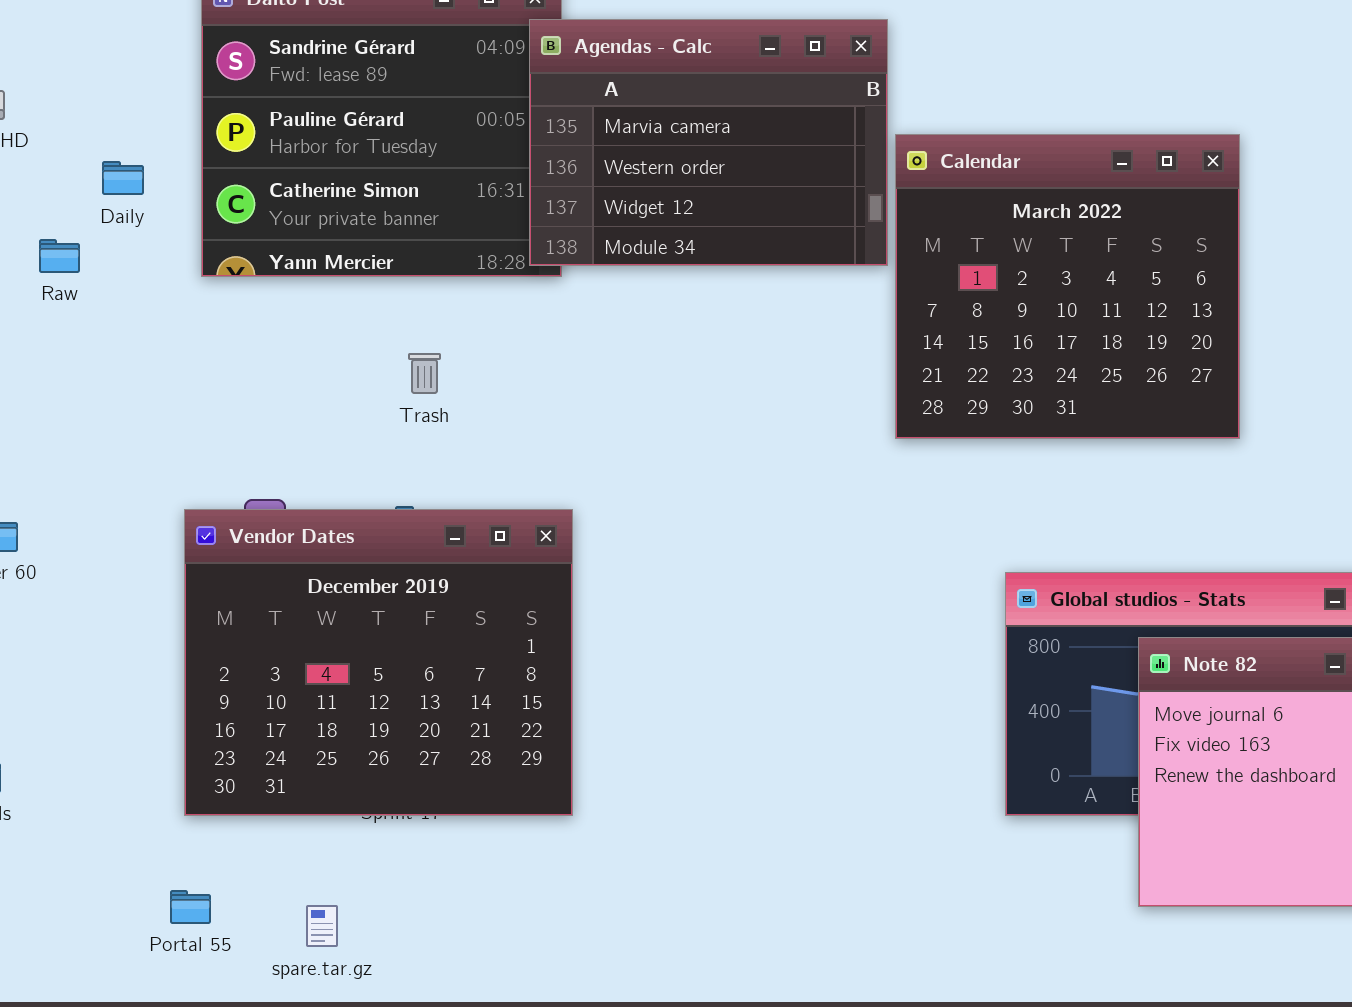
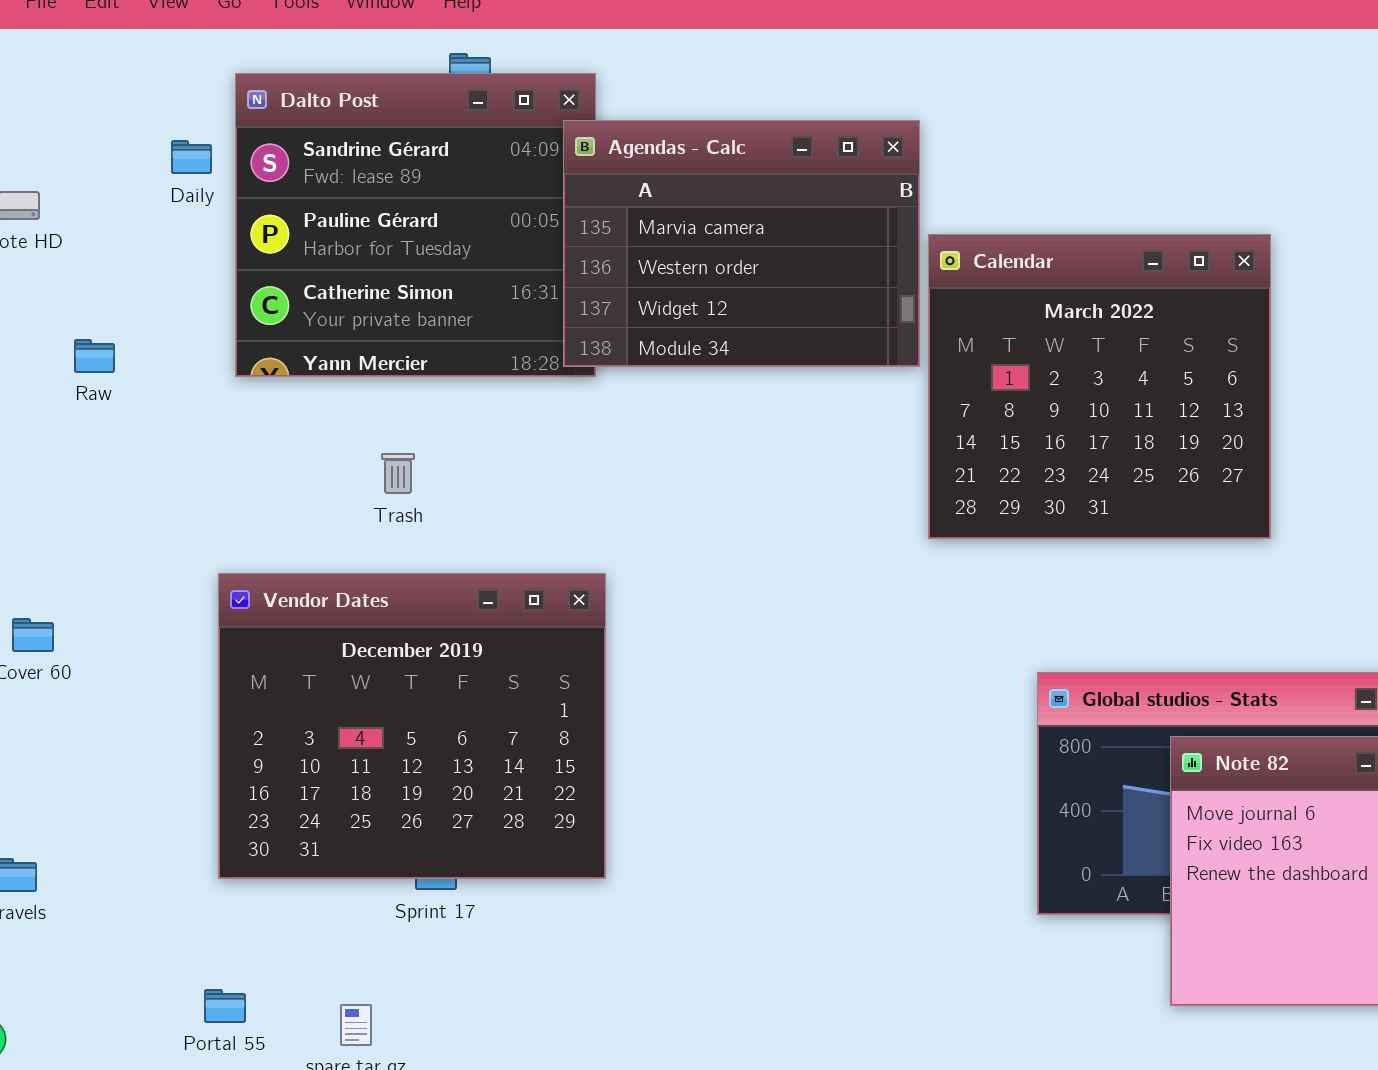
Daily: [102,161,144,195] -> [171,140,212,174], moved
Trash: [408,353,441,394] -> [381,453,415,494], moved
Vendor Dates: [184,509,573,816] -> [218,573,606,879], moved

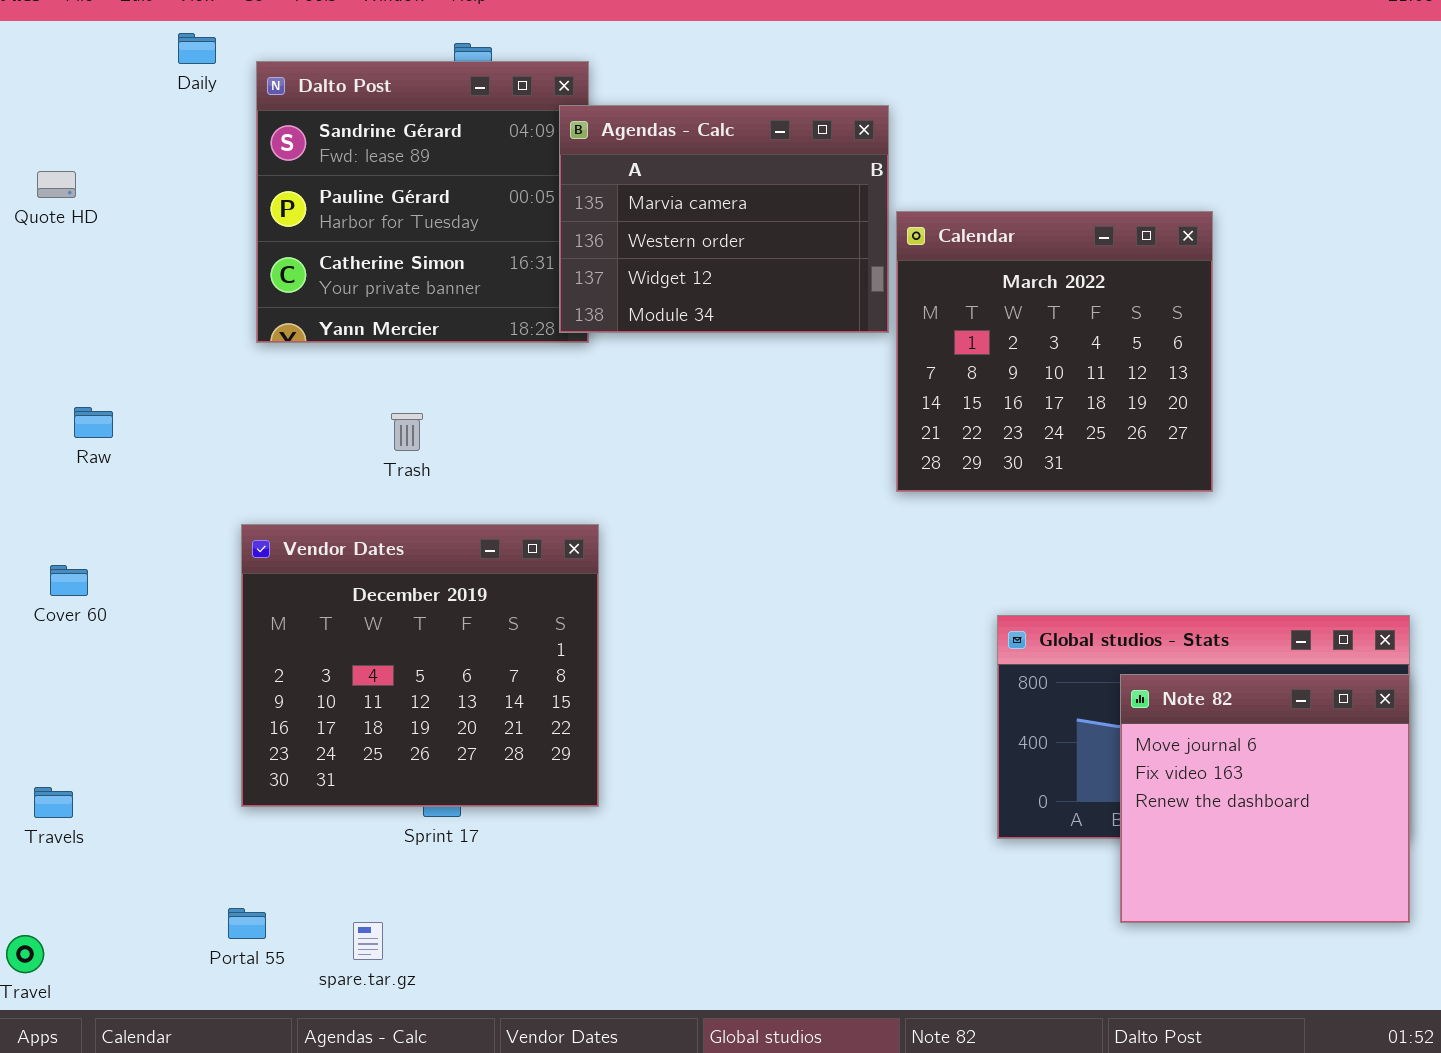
Daily: [171,140,212,174] -> [178,33,216,64], moved
Raw: [74,339,115,373] -> [74,407,113,438], moved

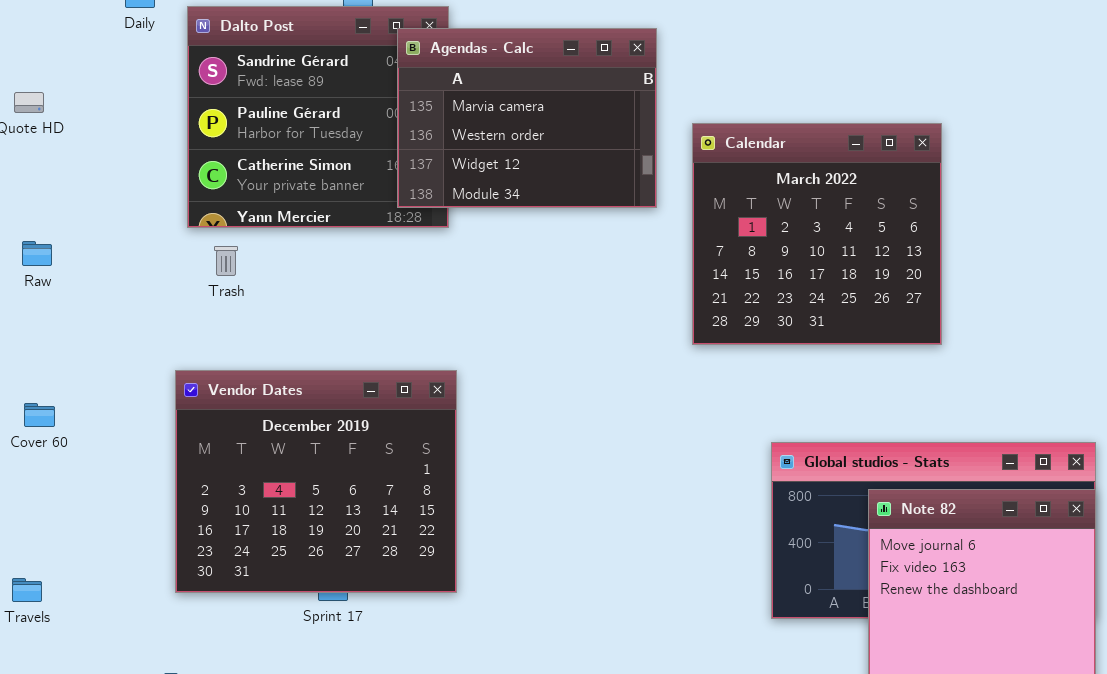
Agendas - Calc: [559,105,889,333] -> [397,28,657,208], moved
Raw: [74,407,113,438] -> [22,241,52,266], moved
Trash: [391,413,423,451] -> [214,246,238,276], moved

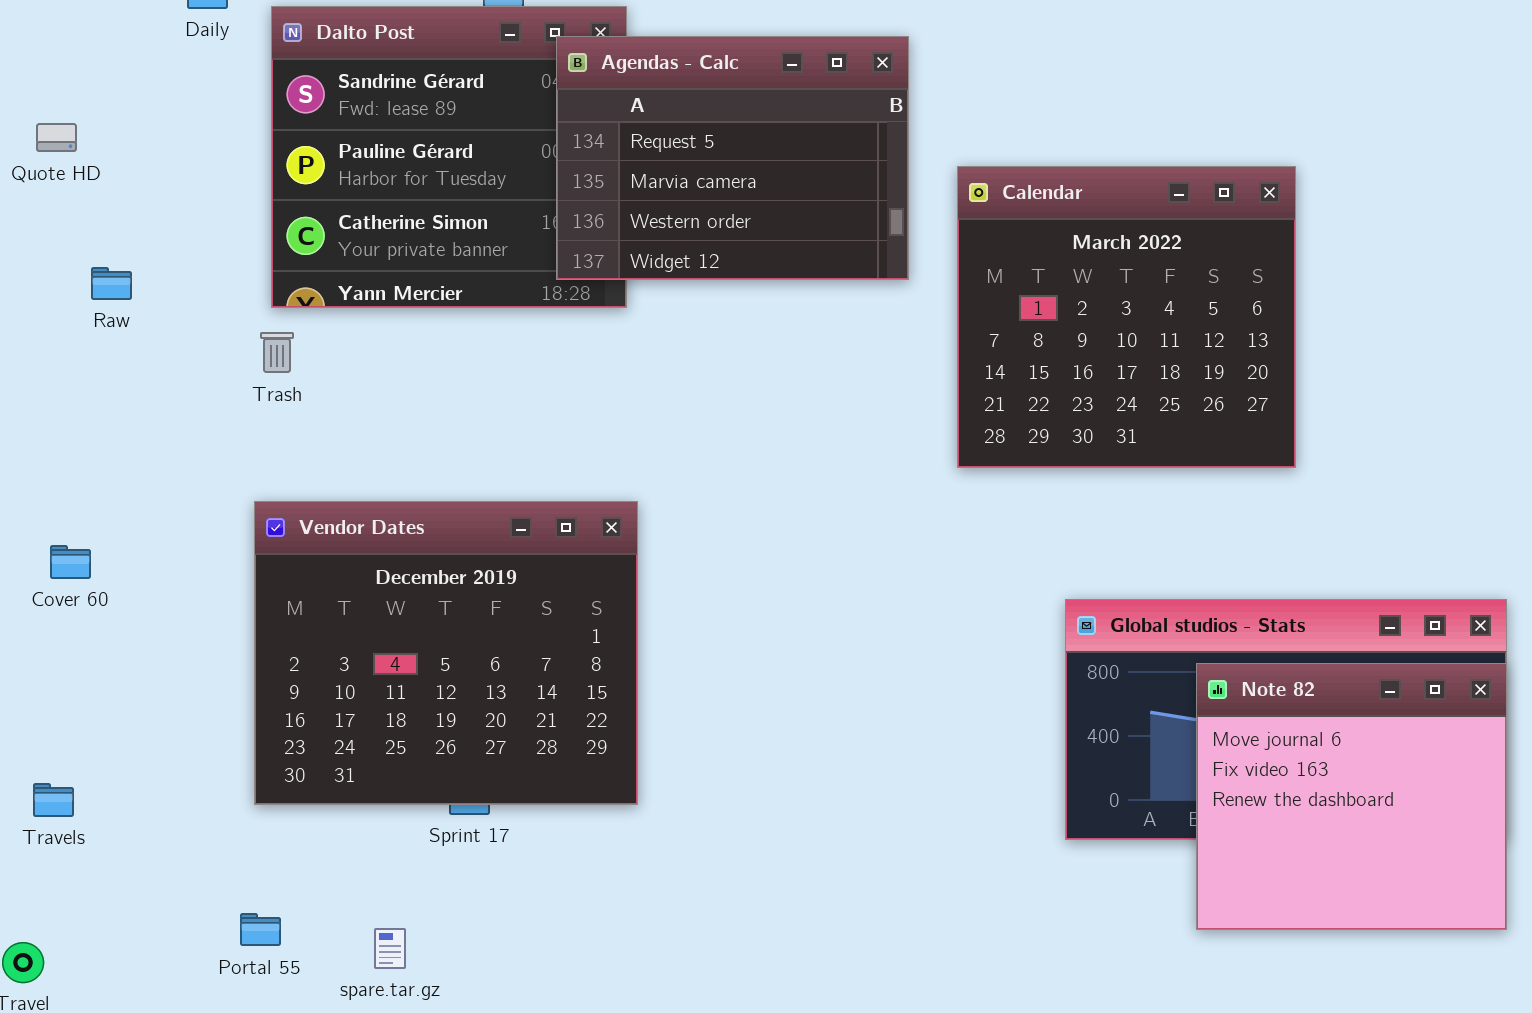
Agendas - Calc: [397,28,657,208] -> [556,36,909,280], scrolled up 1 row
Raw: [22,241,52,266] -> [91,267,132,300], moved
Trash: [214,246,238,276] -> [260,332,294,373], moved

